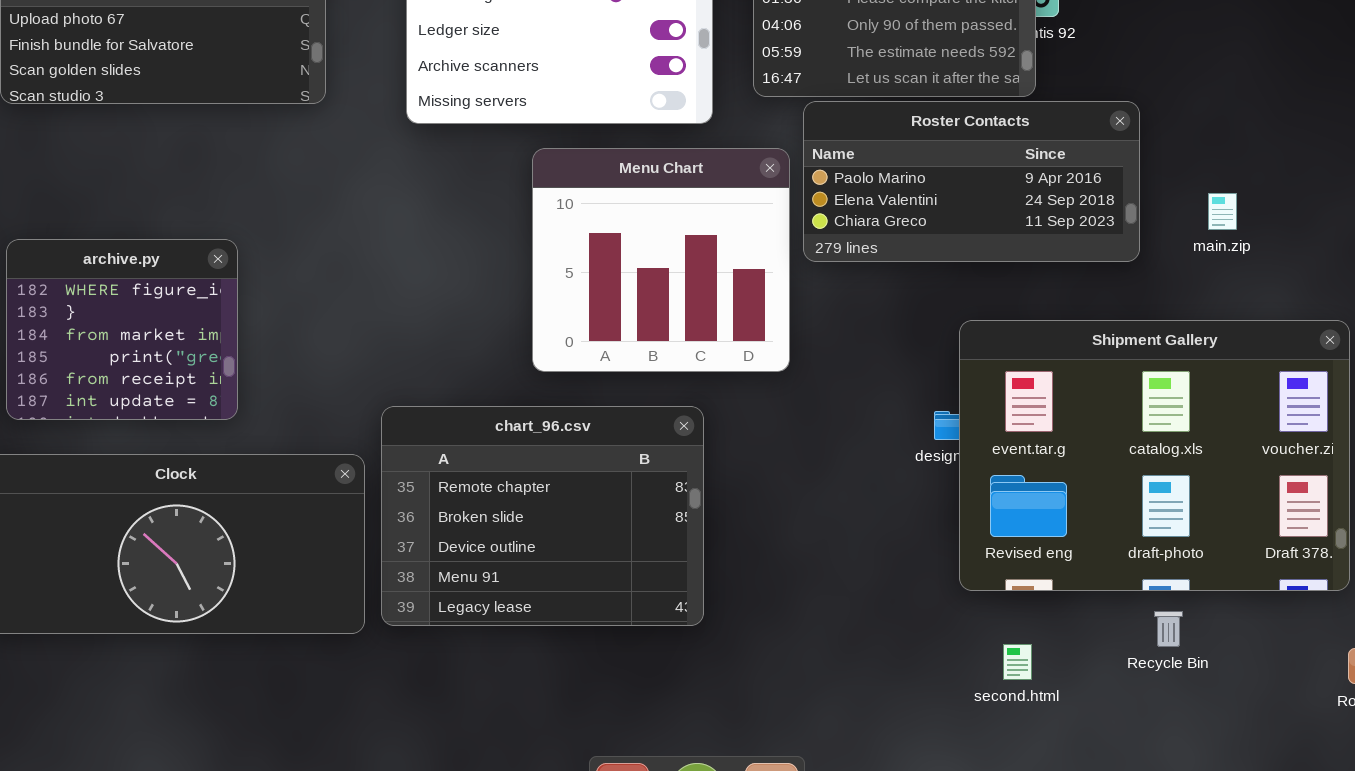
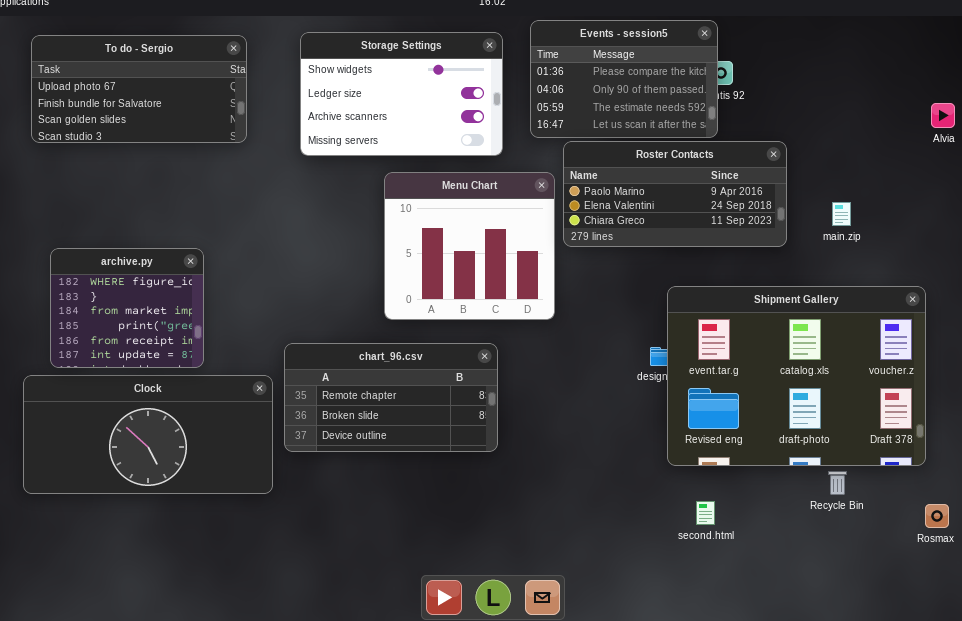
archive.py: [6,239,238,420] -> [50,248,204,368], moved
chart_96.csv: [381,406,704,626] -> [284,343,498,452], resized
Recycle Bin: [1154,611,1183,647] -> [828,471,847,495], moved

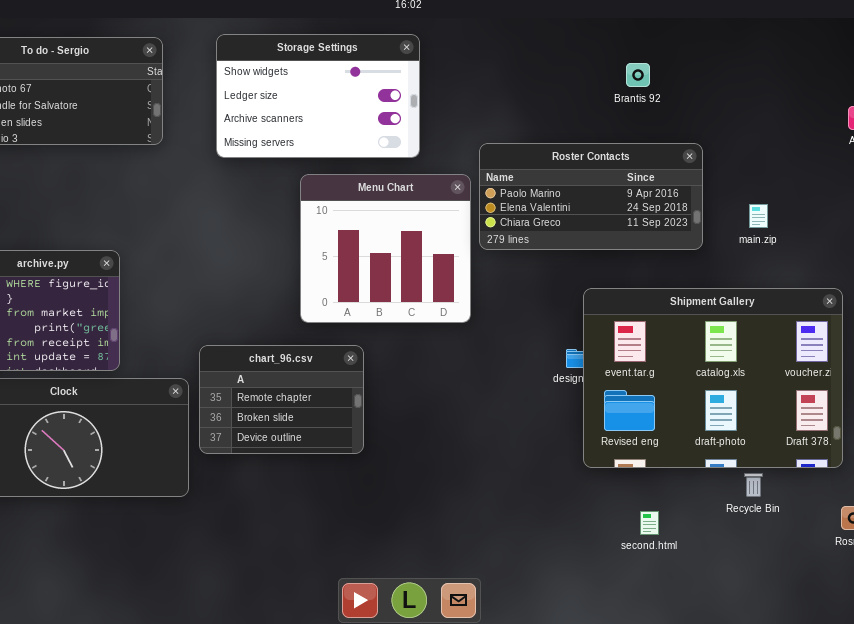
Events - session5: [530,20,718,138] -> none, closed
chart_96.csv: [284,343,498,452] -> [199,345,364,454], resized
second.html: [696,501,715,525] -> [640,511,659,535], moved

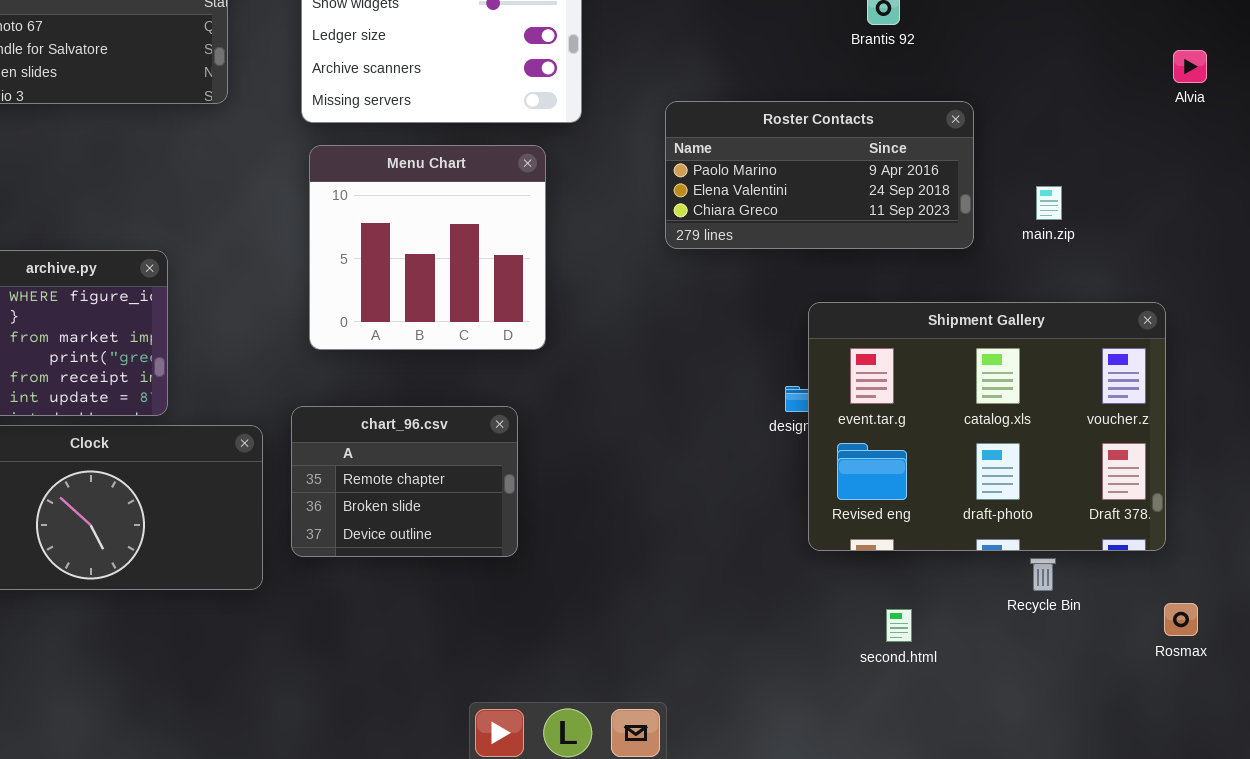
Menu Chart: [300,174,471,323] -> [309,145,546,350], moved
chart_96.csv: [199,345,364,454] -> [291,406,518,557], moved

